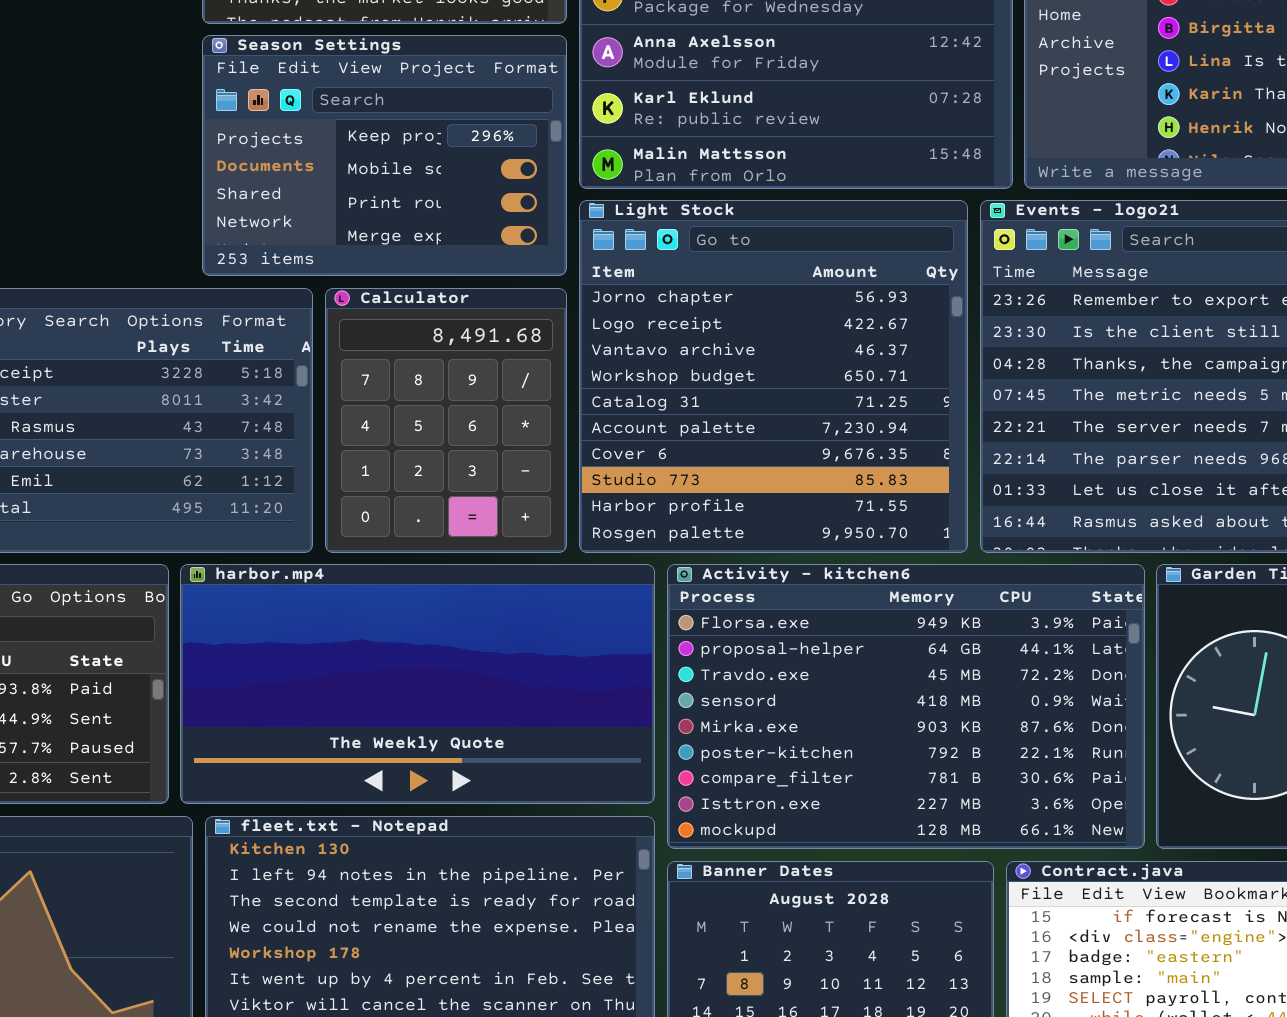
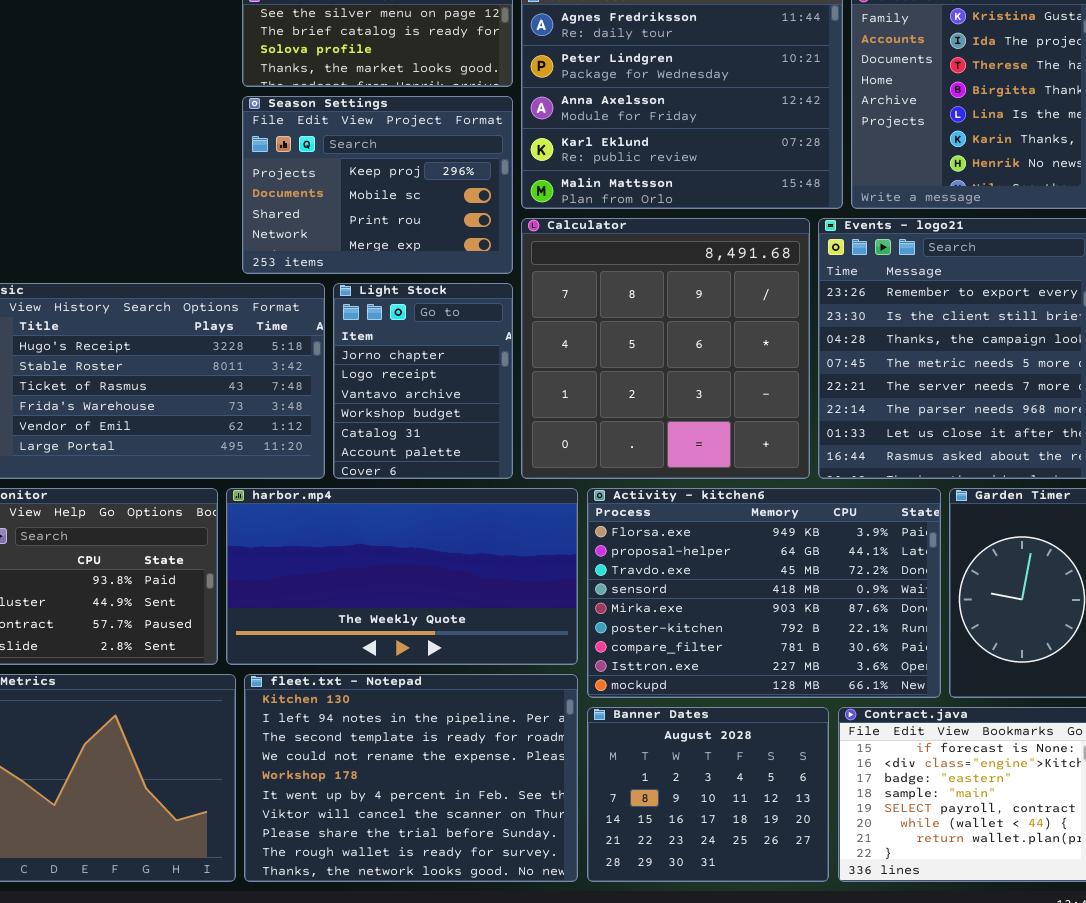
Light Stock: [579,200,968,553] -> [333,283,513,479], moved, resized
Calculator: [325,288,567,553] -> [521,218,810,479], moved, resized

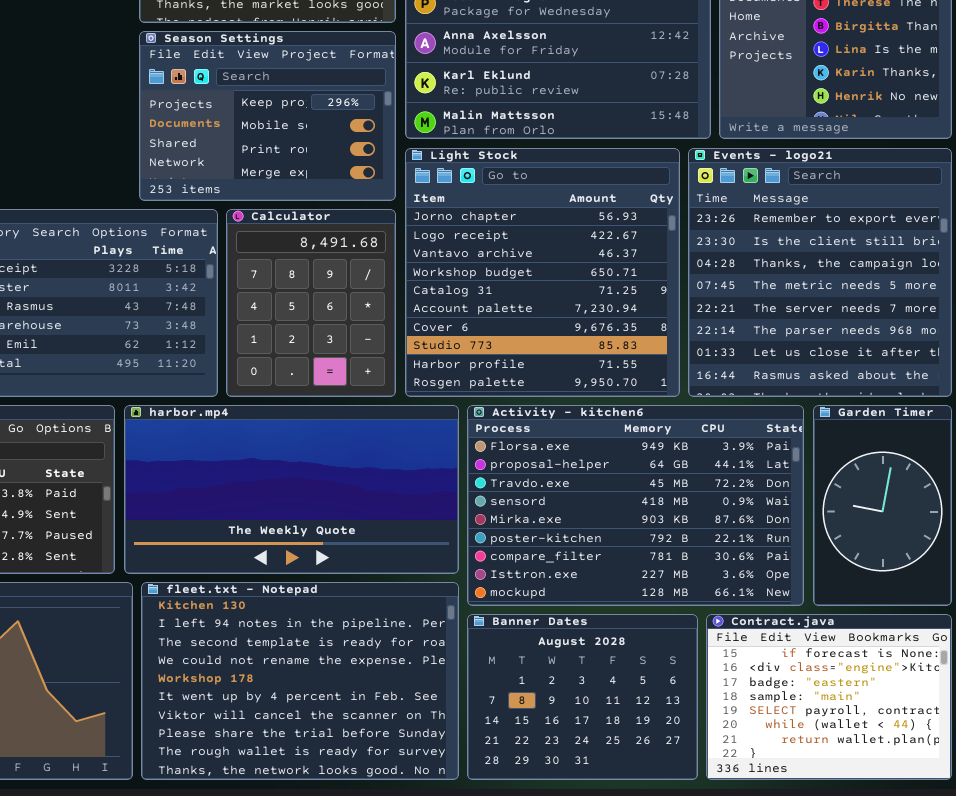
Calculator: [521,218,810,479] -> [226,209,396,397], moved, resized
Light Stock: [333,283,513,479] -> [405,148,680,397], moved, resized

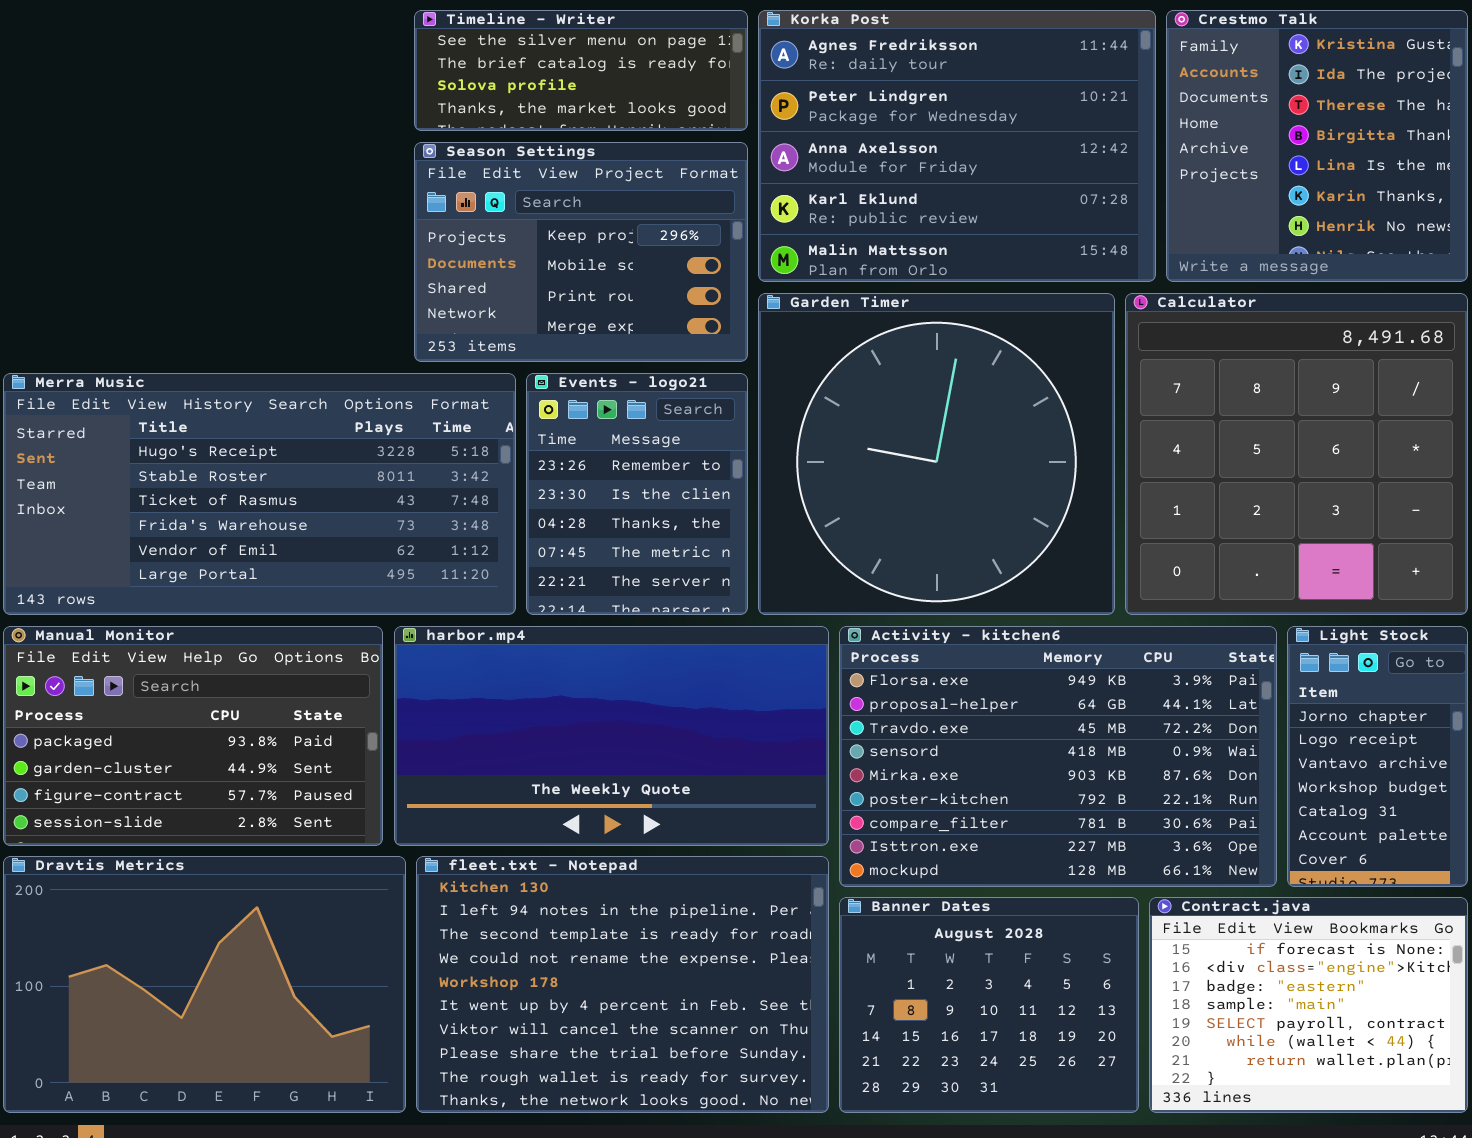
Light Stock: [405,148,680,397] -> [1287,626,1468,887], moved, resized
Events - logo21: [688,148,952,397] -> [526,373,748,615], moved, resized
Calculator: [226,209,396,397] -> [1125,293,1468,615], moved, resized
Garden Timer: [813,405,952,606] -> [758,293,1115,615], moved, resized

